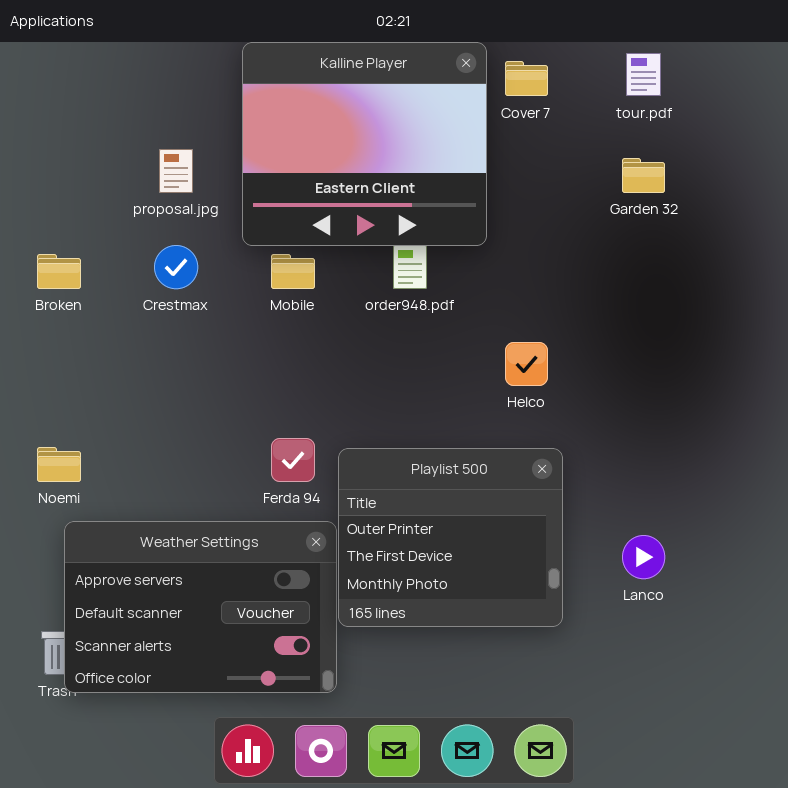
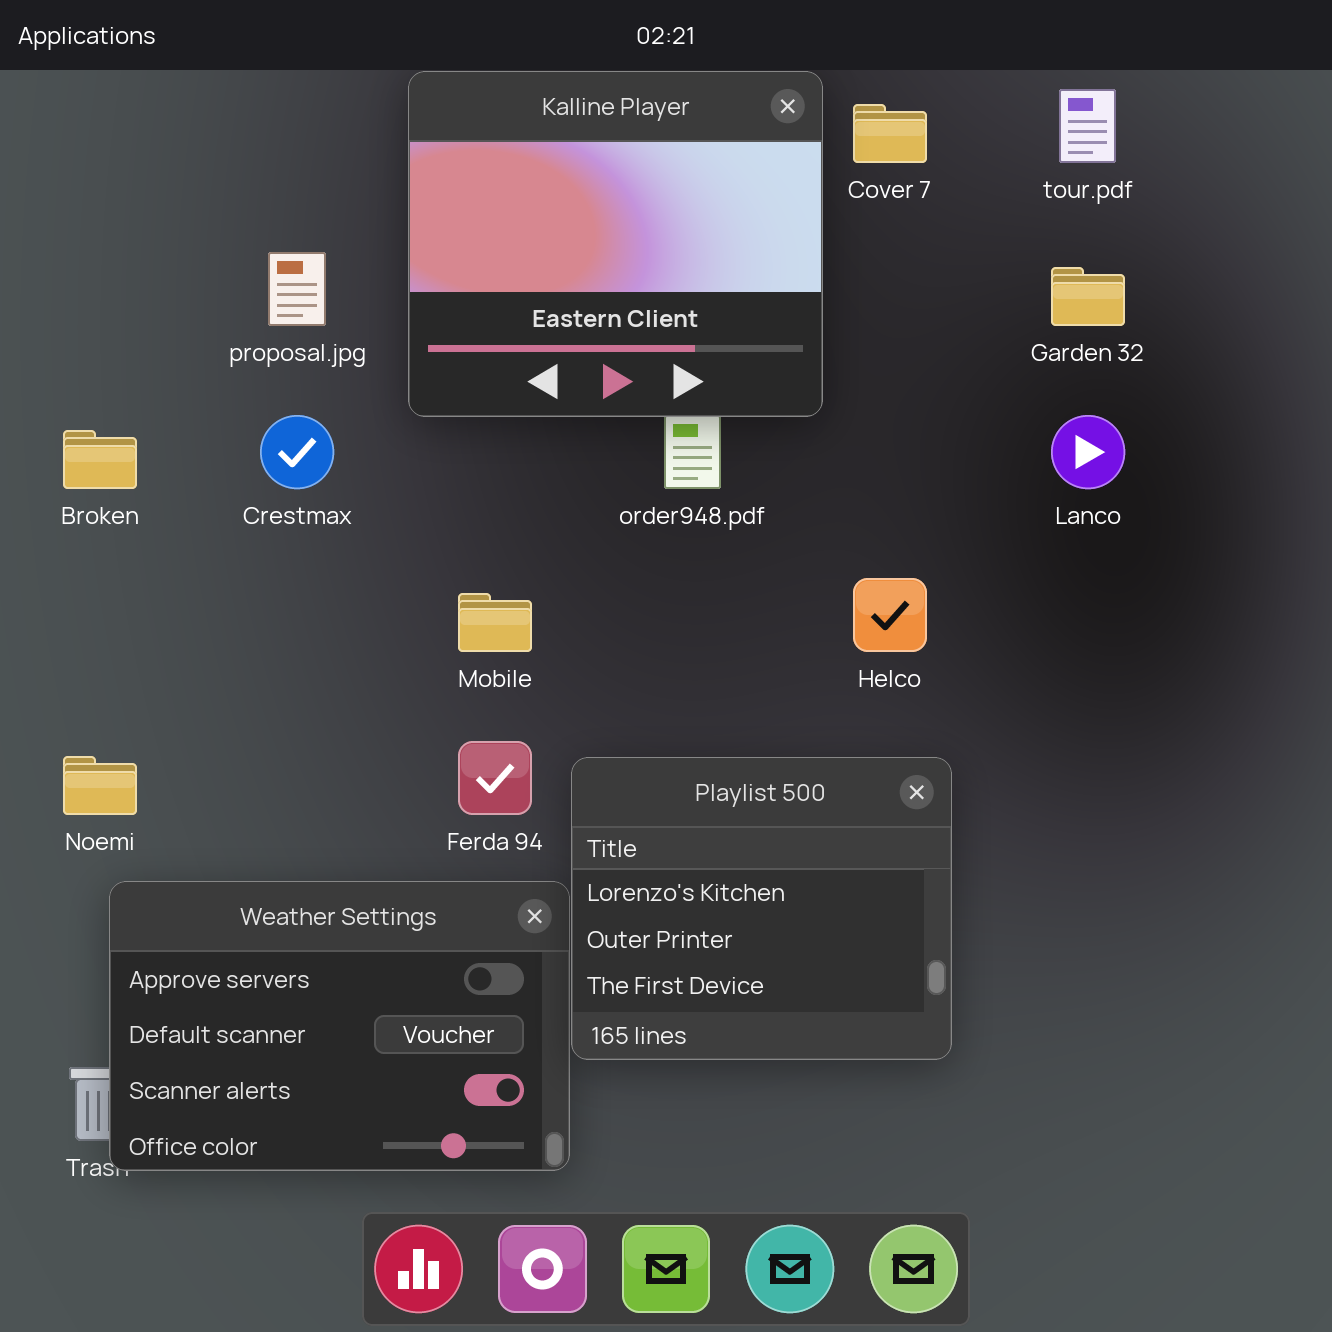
Mobile: [271,254,315,289] -> [458,593,532,652], moved
Playlist 500: [338,448,563,627] -> [571,757,952,1060], scrolled up 1 row
Lanco: [622,535,665,579] -> [1051,415,1125,489], moved

